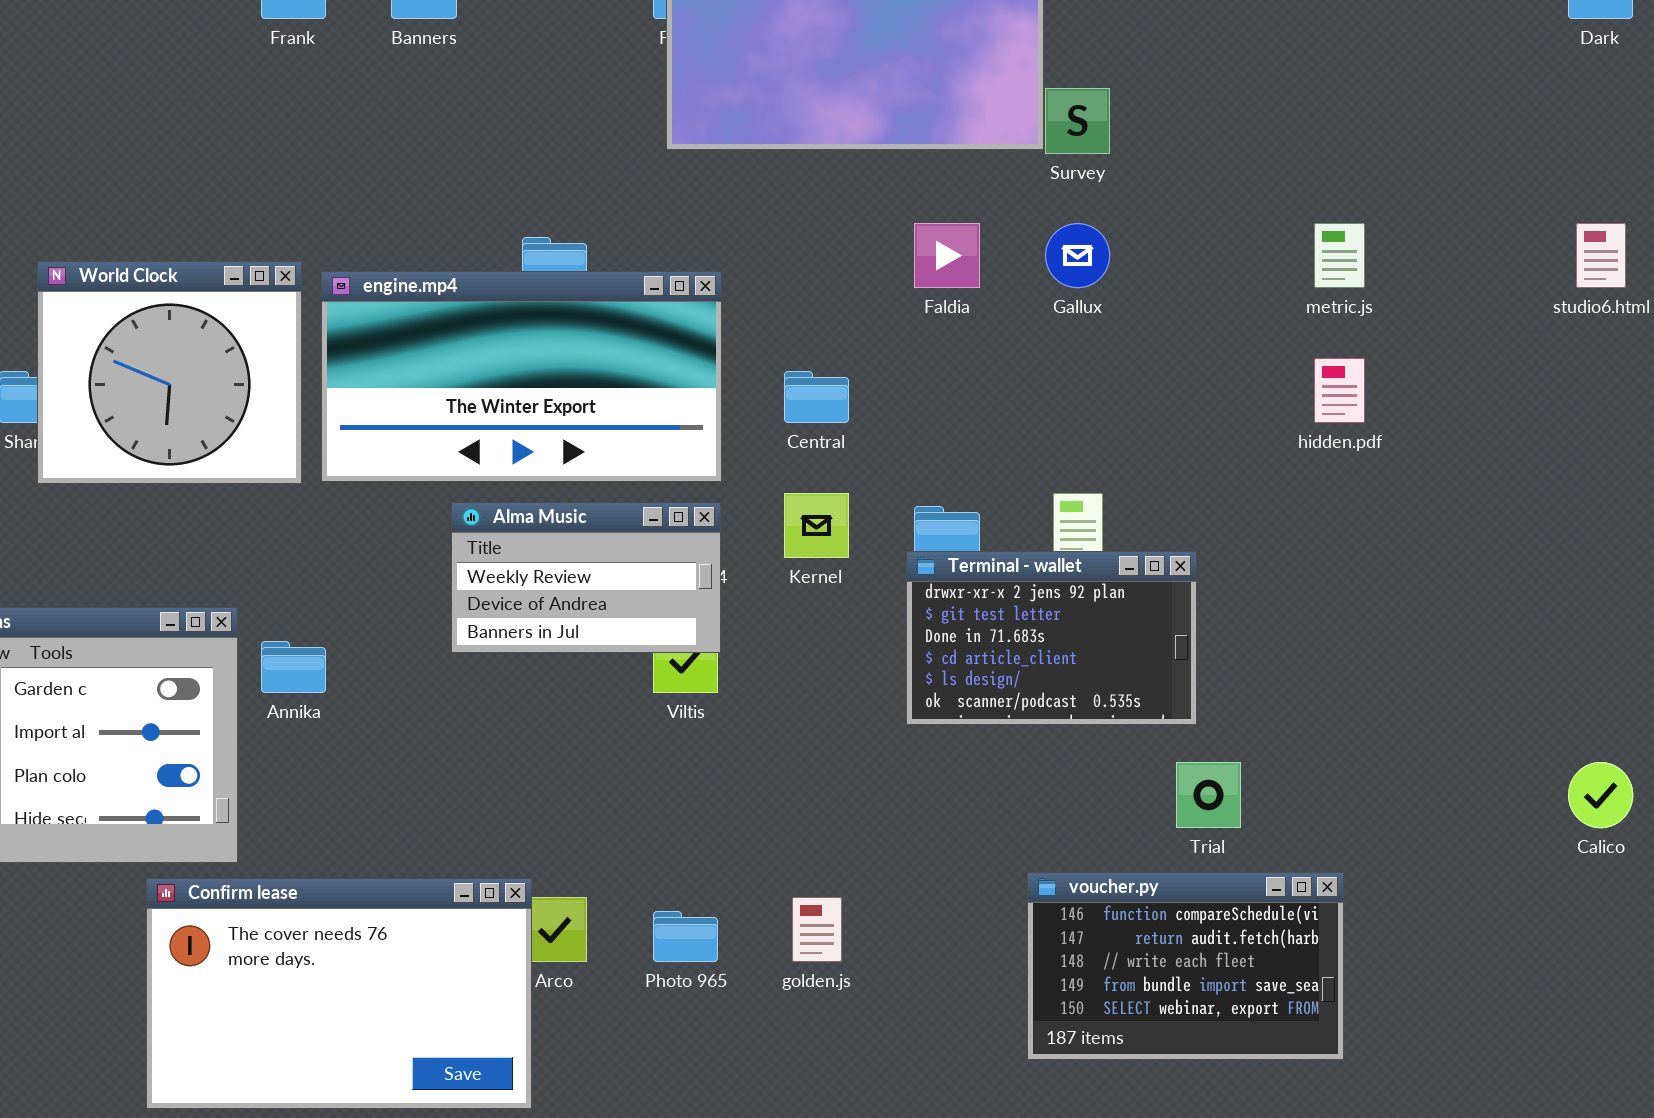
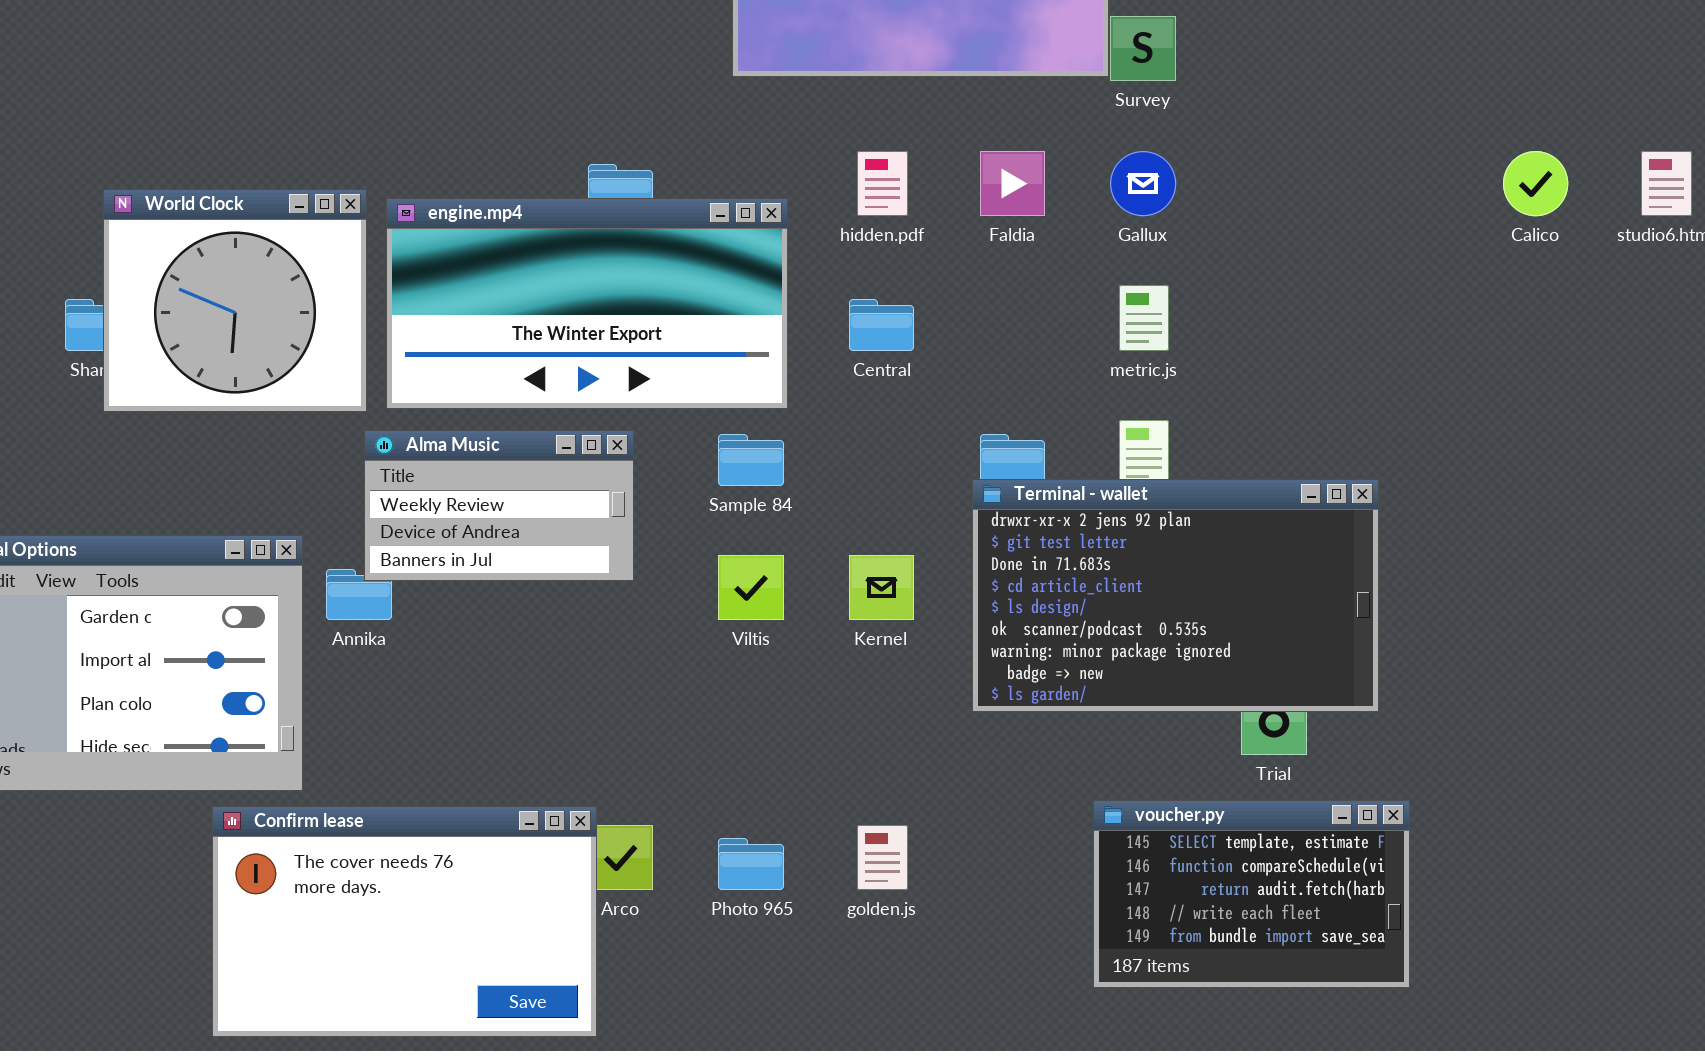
metric.js: [1314,223,1365,288] -> [1119,285,1169,351], moved
hidden.pdf: [1314,358,1365,423] -> [857,151,908,216], moved
Kernel: [784,493,849,558] -> [849,555,914,620], moved
Alma Music: [451,502,721,653] -> [364,430,634,581], moved
Terminal - wallet: [906,551,1197,725] -> [972,479,1379,712], resized
Calico: [1568,762,1633,828] -> [1503,151,1568,216], moved
voucher.py: [1027,872,1344,1060] -> [1093,800,1410,988], scrolled up 1 row

